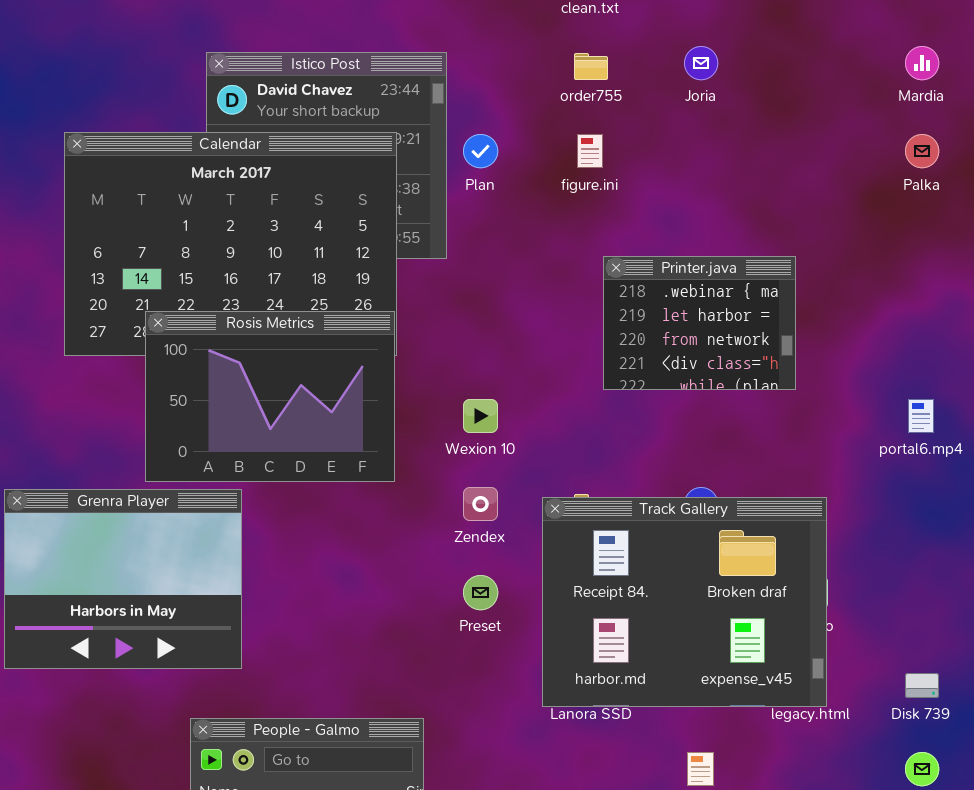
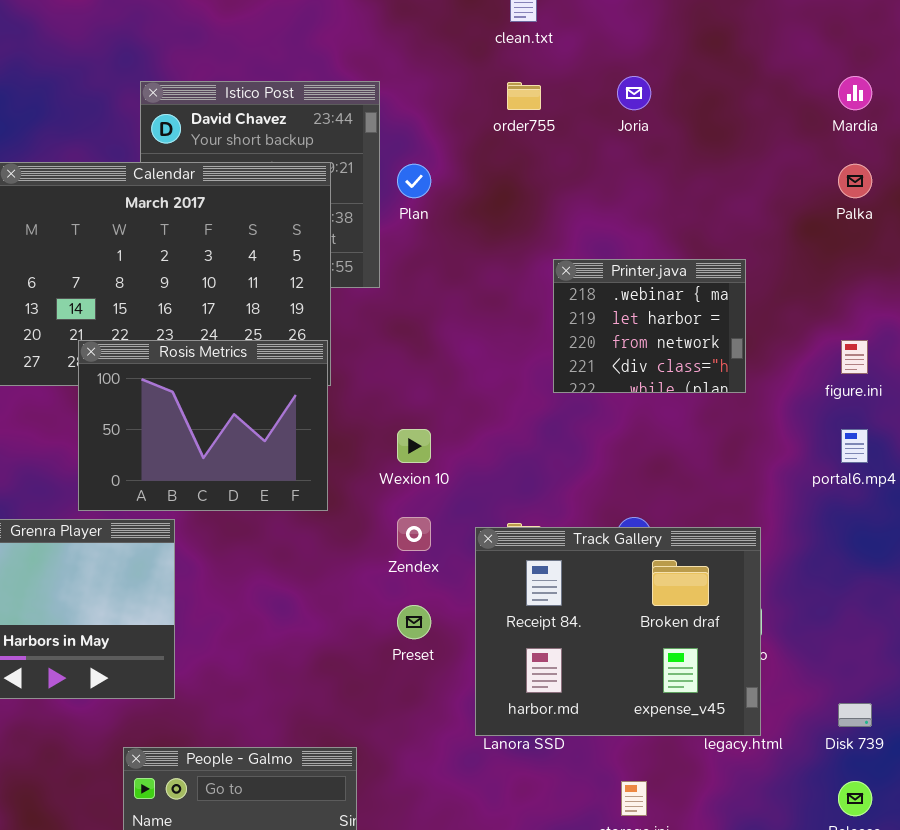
figure.ini: [577,134,603,168] -> [841,340,868,374], moved
Printer.java: [603,256,796,390] -> [553,259,746,393], moved

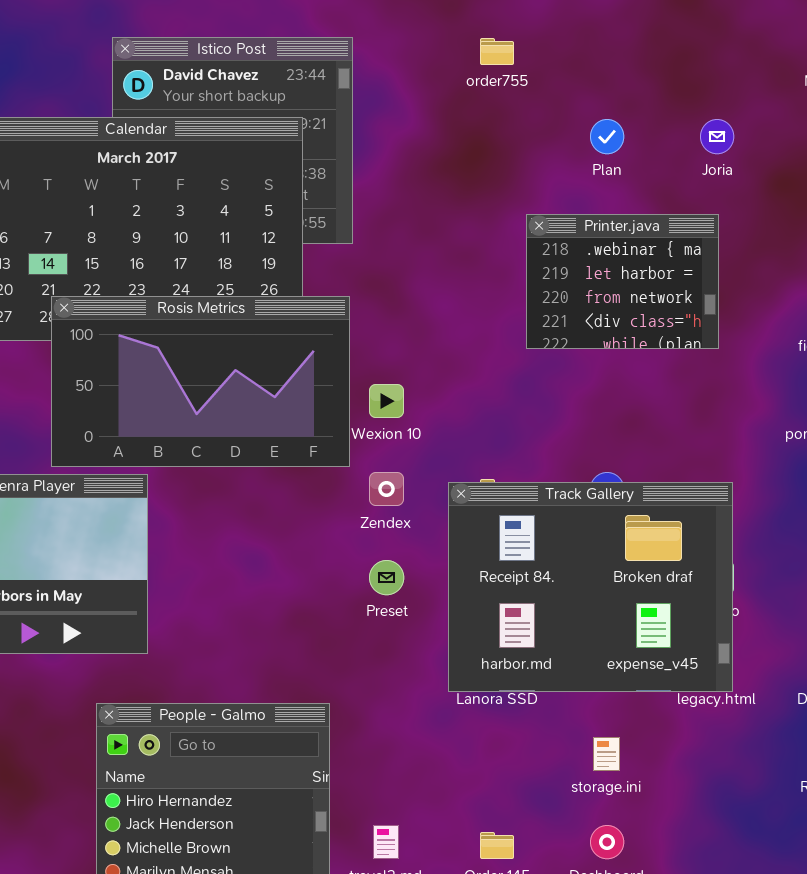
Joria: [617,76,651,110] -> [700,119,734,154], moved
Plan: [397,164,431,198] -> [590,119,624,154], moved
Rosis Metrics: [78,340,328,511] -> [51,296,350,467], resized

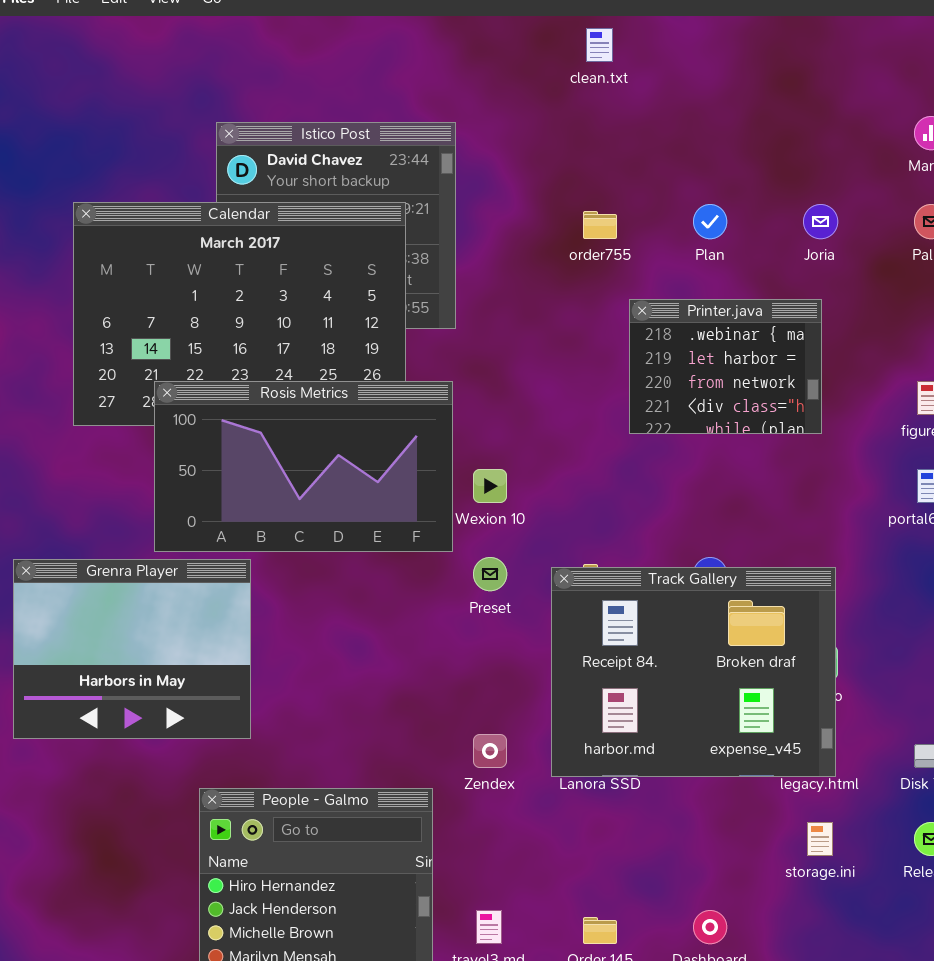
order755: [480,38,514,65] -> [583,211,617,239], moved
Zendex: [369,472,404,506] -> [473,734,507,768], moved
Preset: [369,560,404,595] -> [473,557,507,591], moved
storage.ini: [593,737,620,771] -> [807,822,833,856], moved

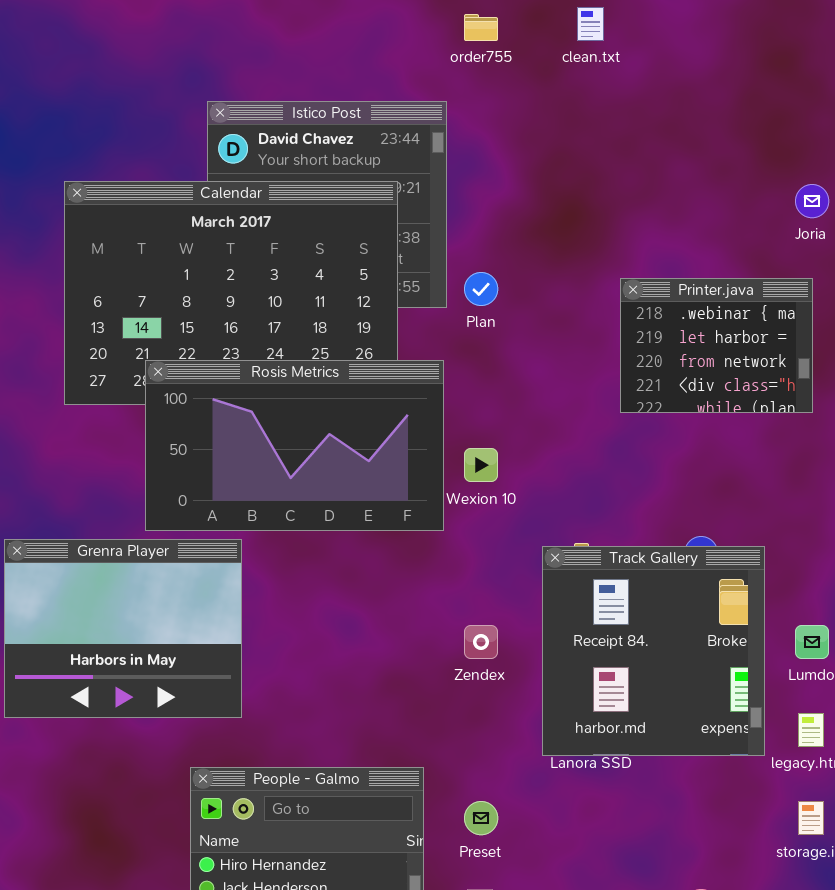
Plan: [693,204,727,239] -> [464,272,498,306], moved
order755: [583,211,617,239] -> [464,14,498,41], moved
Preset: [473,557,507,591] -> [464,801,498,835], moved
Track Gallery: [551,567,836,777] -> [542,546,765,756], resized
Zendex: [473,734,507,768] -> [464,625,498,659], moved

